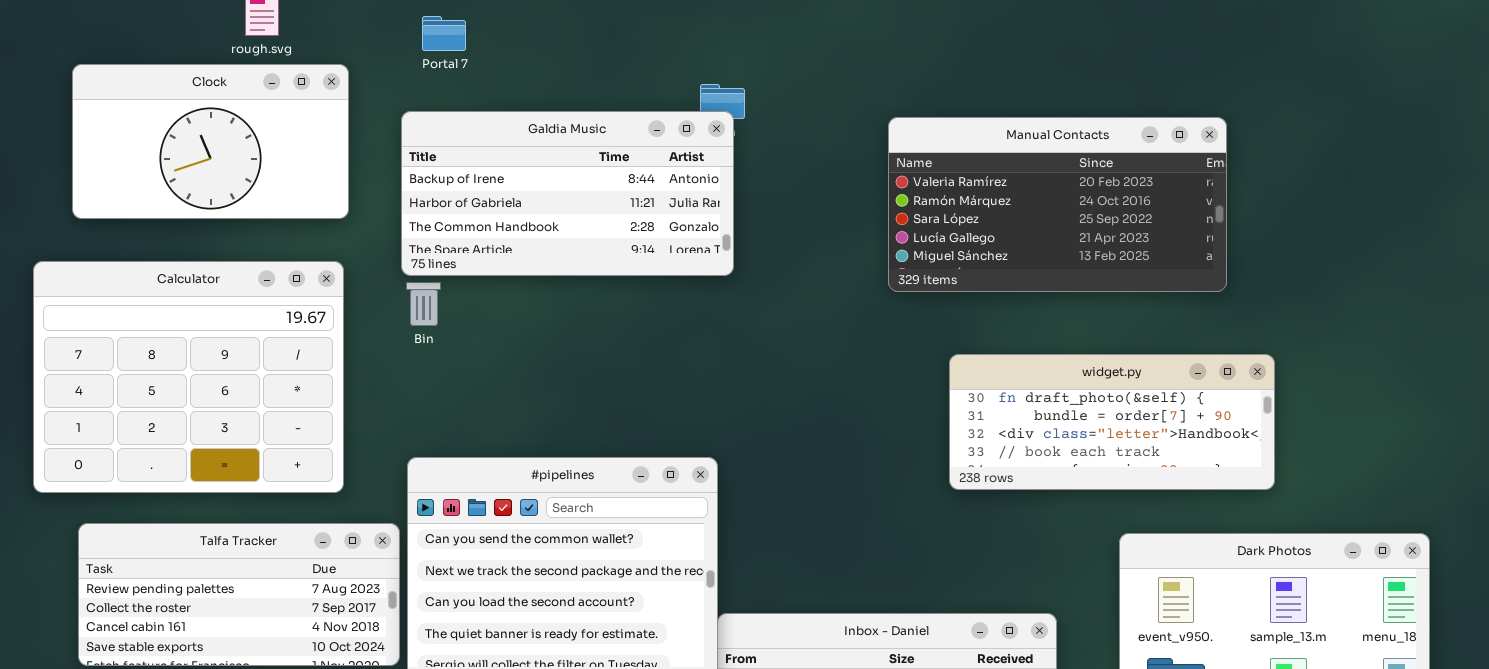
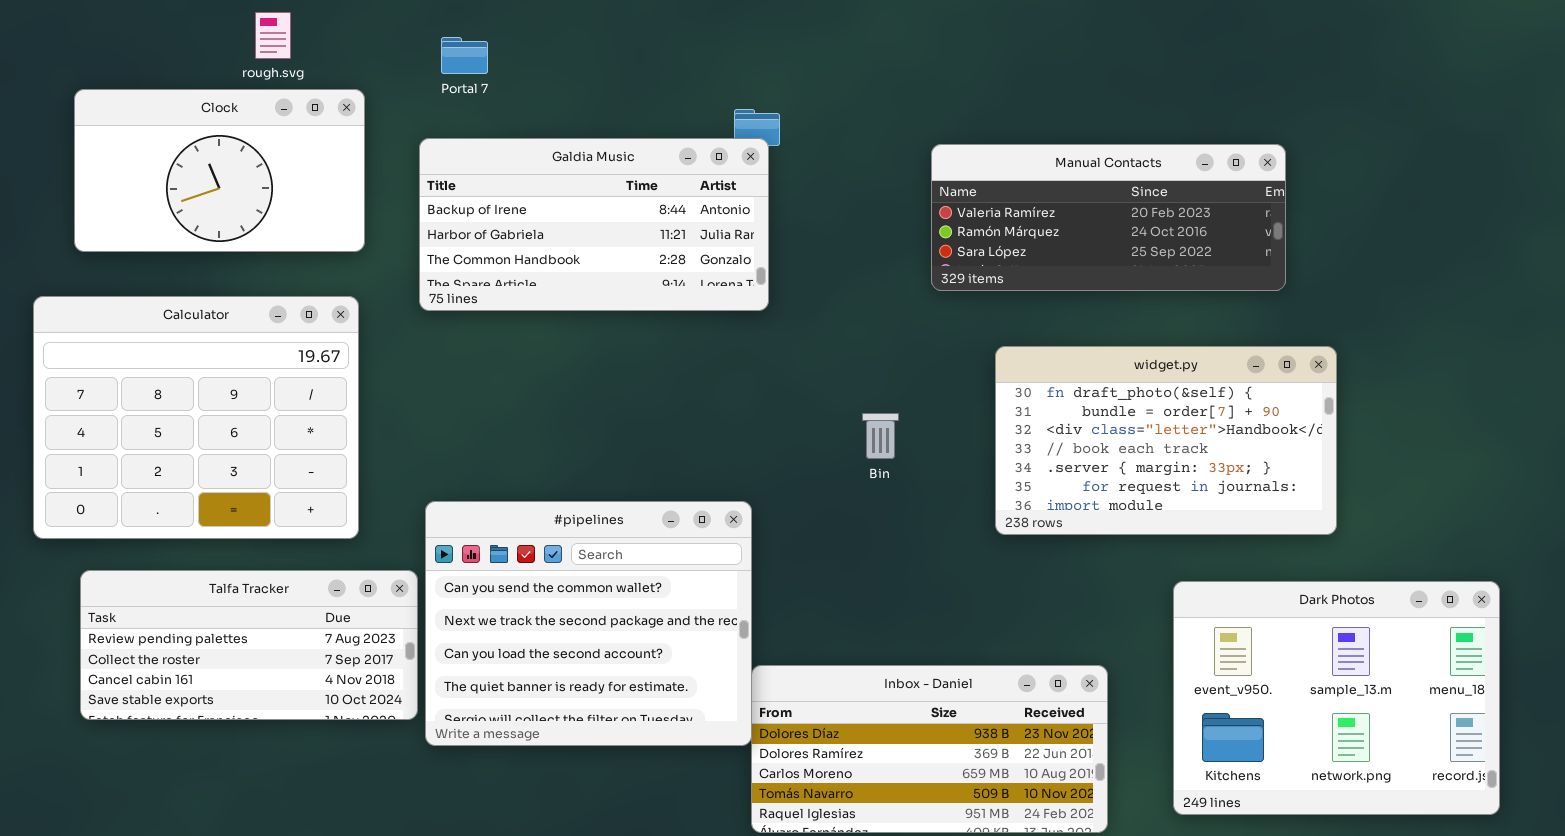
Manual Contacts: [888,117,1227,292] -> [931,144,1286,291], resized
Bin: [406,282,441,326] -> [862,413,899,459], moved
widget.py: [949,354,1275,490] -> [995,346,1337,535], resized

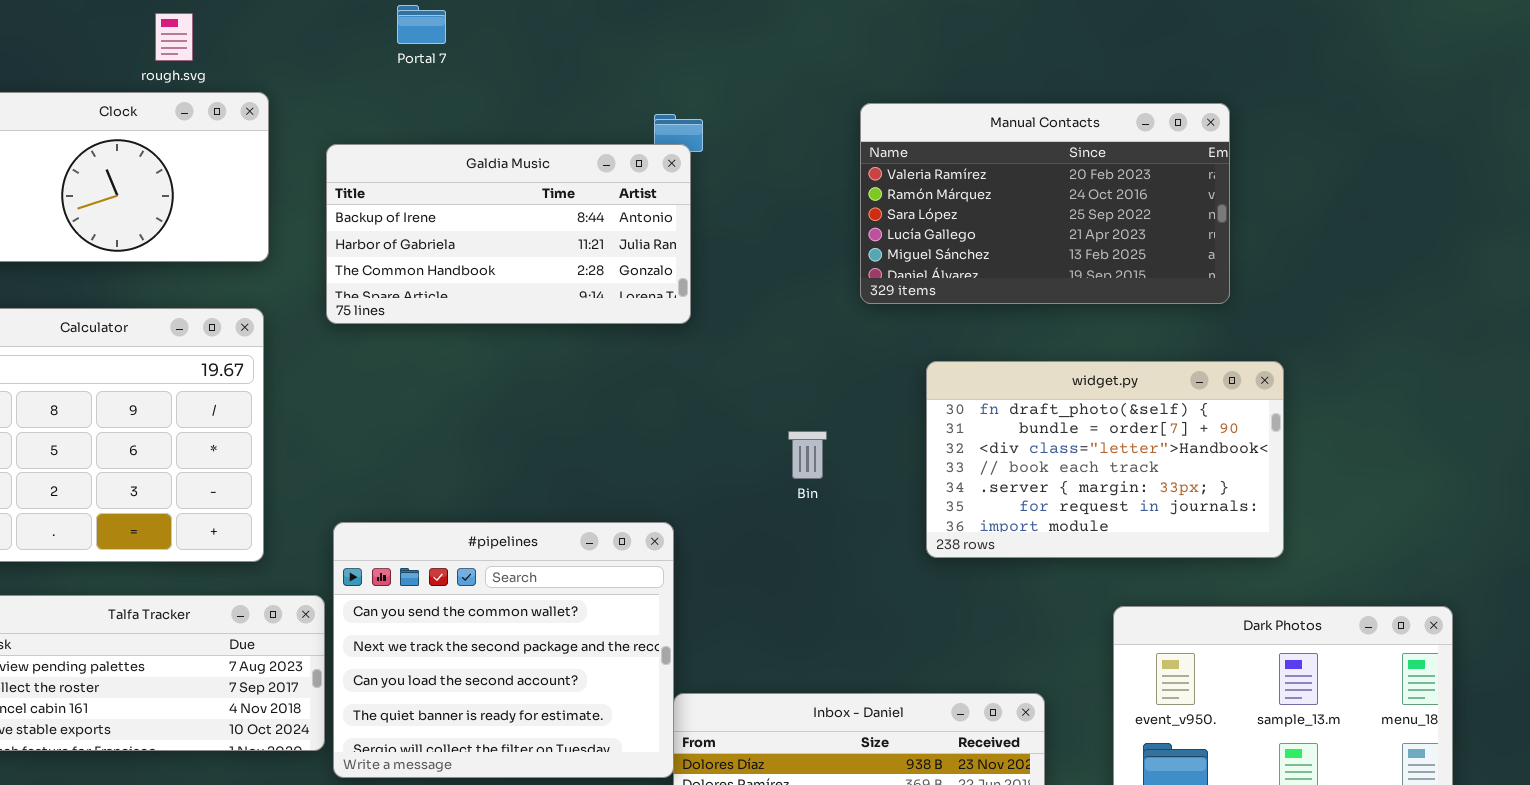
Portal 7: [441,37,488,74] -> [397,5,446,44], moved
Manual Contacts: [931,144,1286,291] -> [860,103,1230,304], resized

